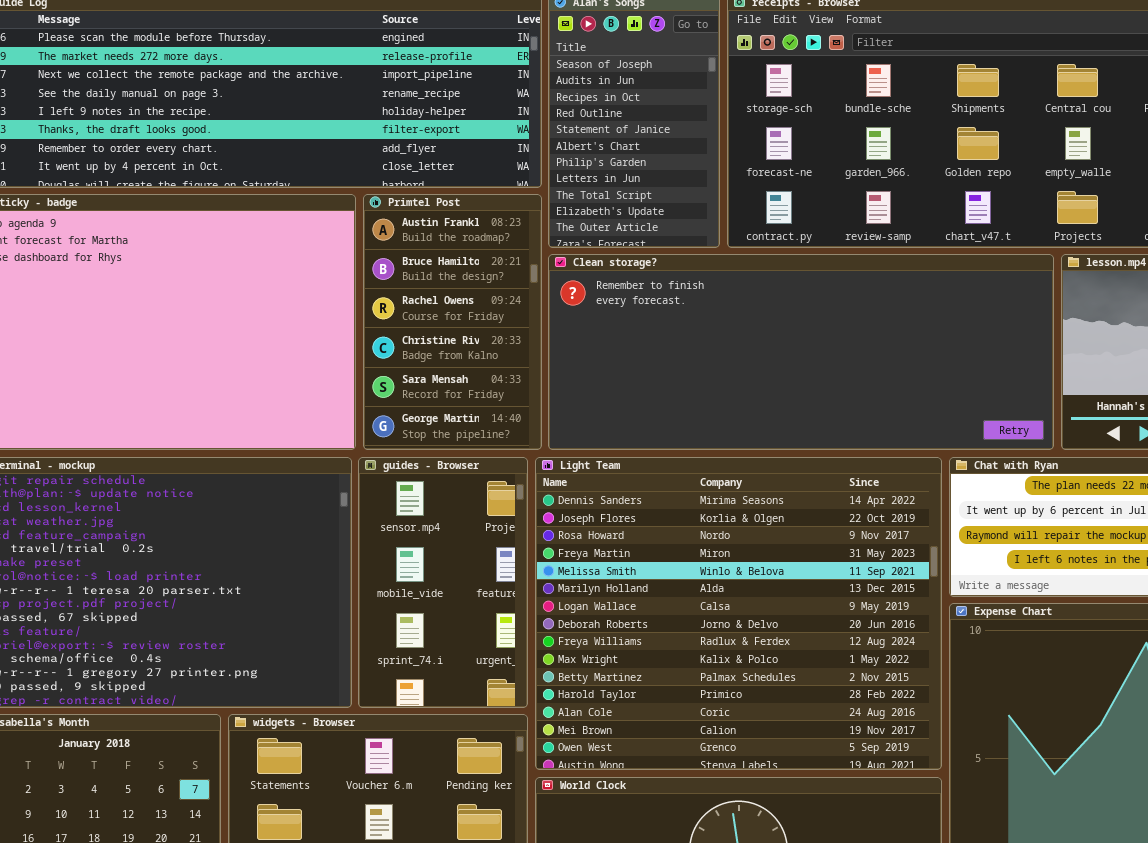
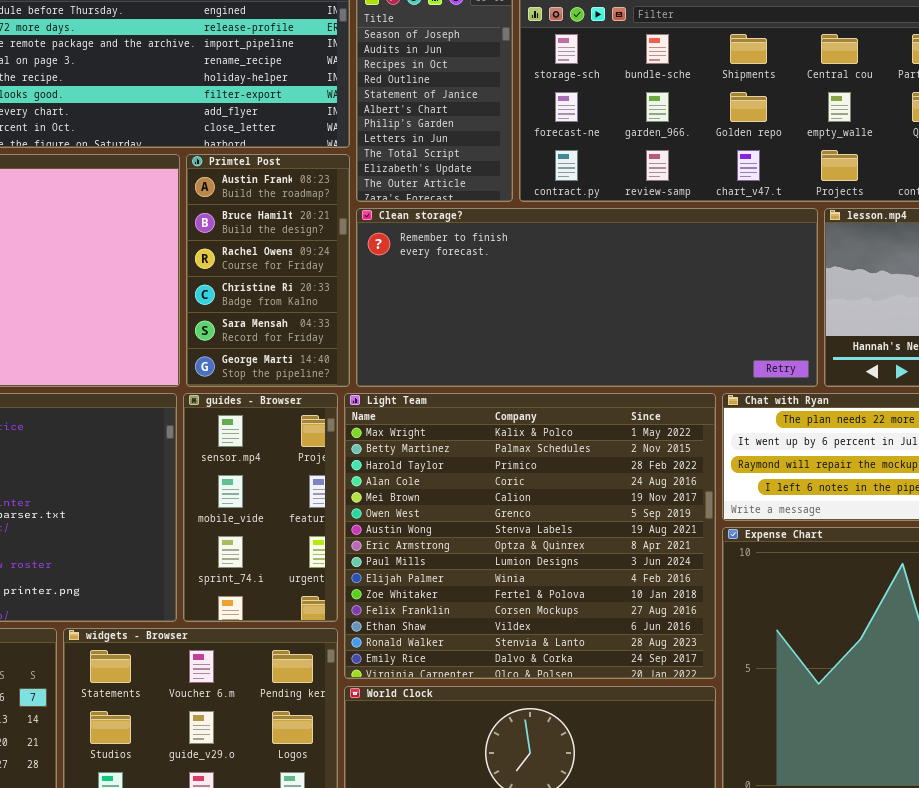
Light Team: [535,457,942,770] -> [344,393,716,679], scrolled down 9 rows

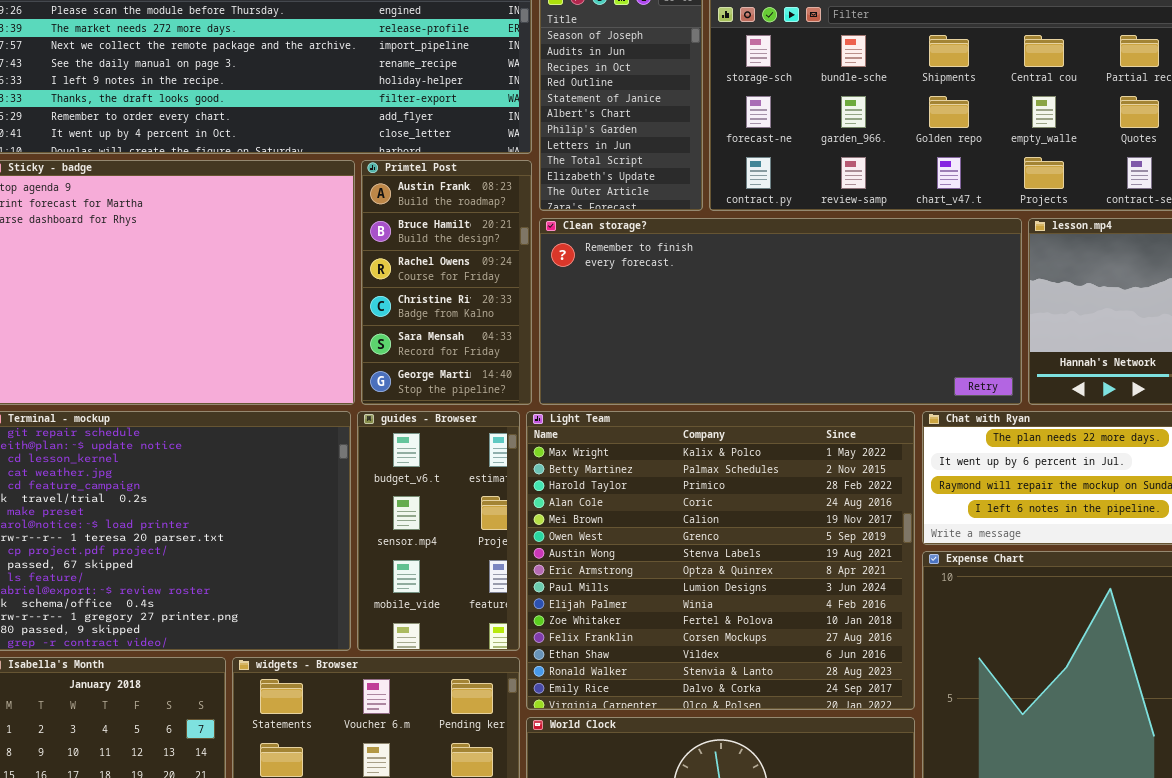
guides - Browser: [183,393,338,622] -> [357,411,520,651], scrolled up 1 row

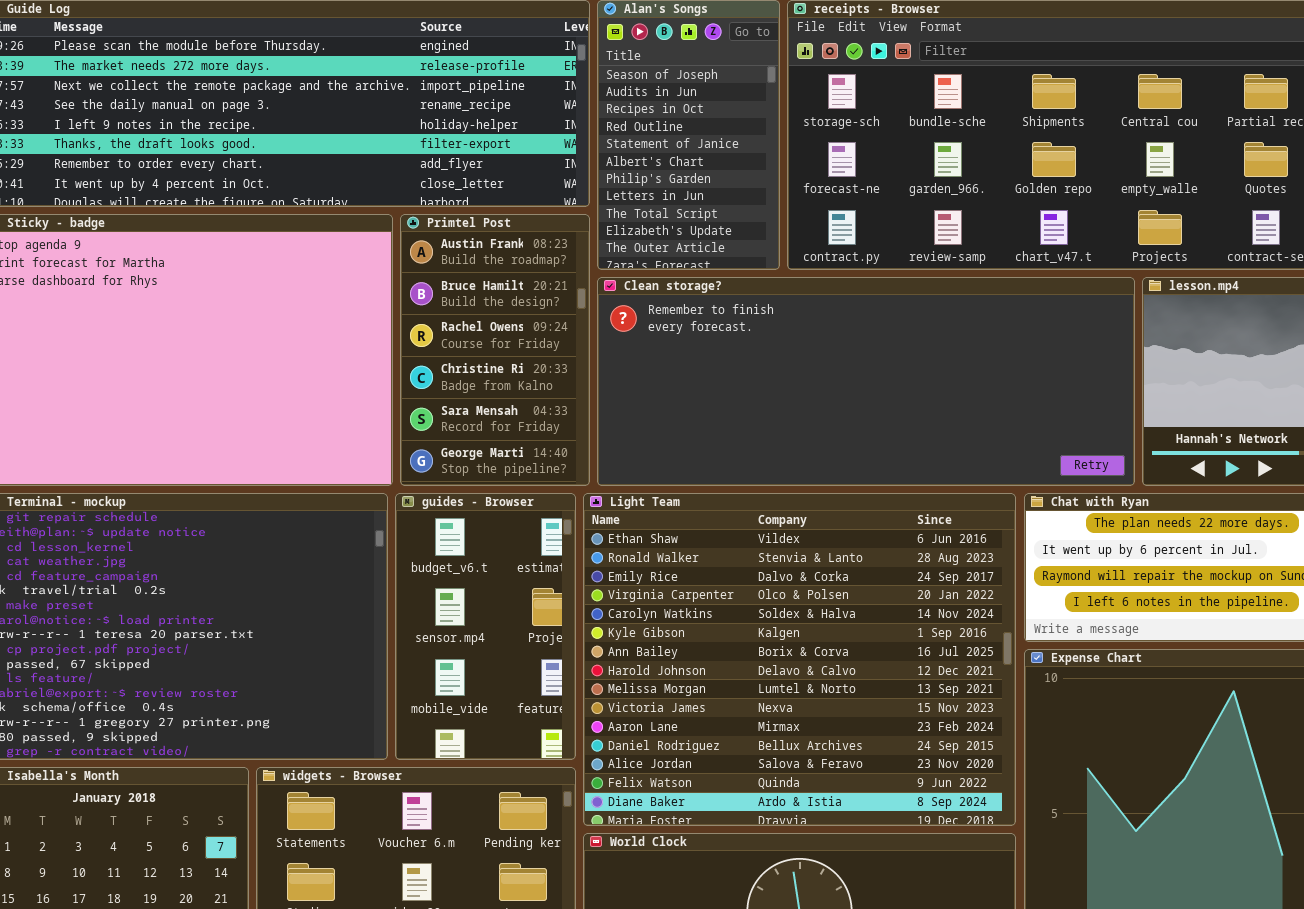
Light Team: [526,411,915,710] -> [583,493,1016,826], scrolled down 12 rows

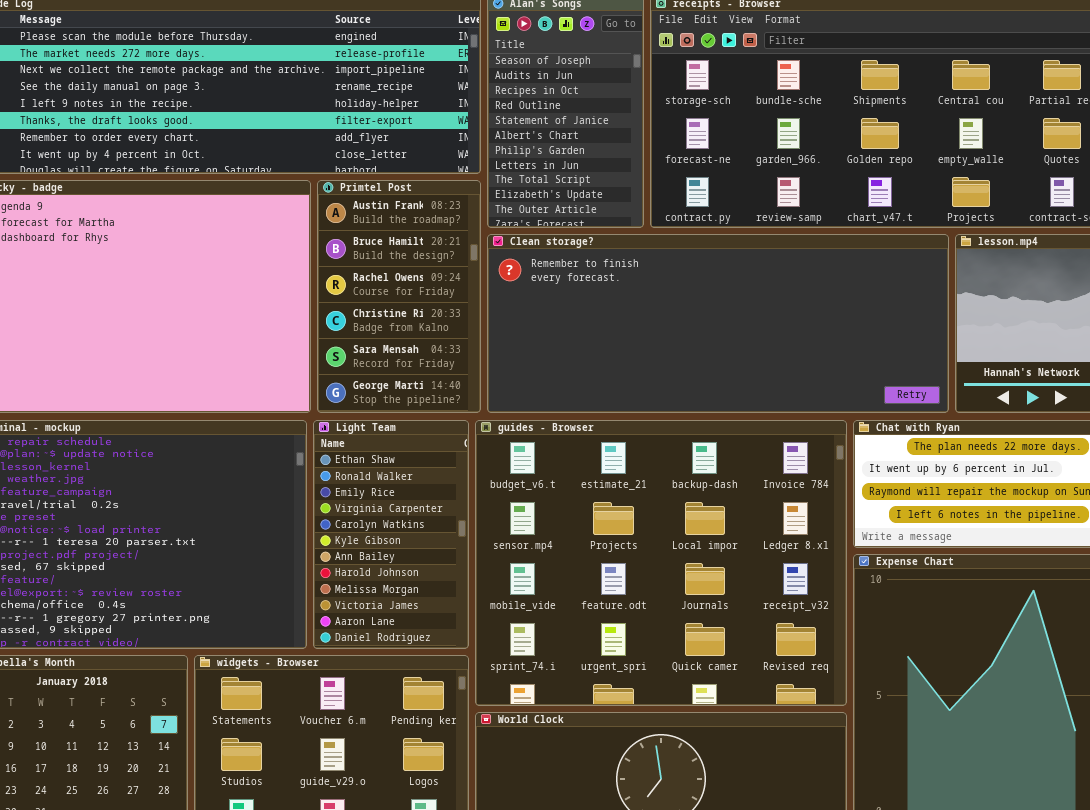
guides - Browser: [395,493,576,760] -> [475,420,847,706], moved, resized
Light Team: [583,493,1016,826] -> [313,420,469,649], moved, resized

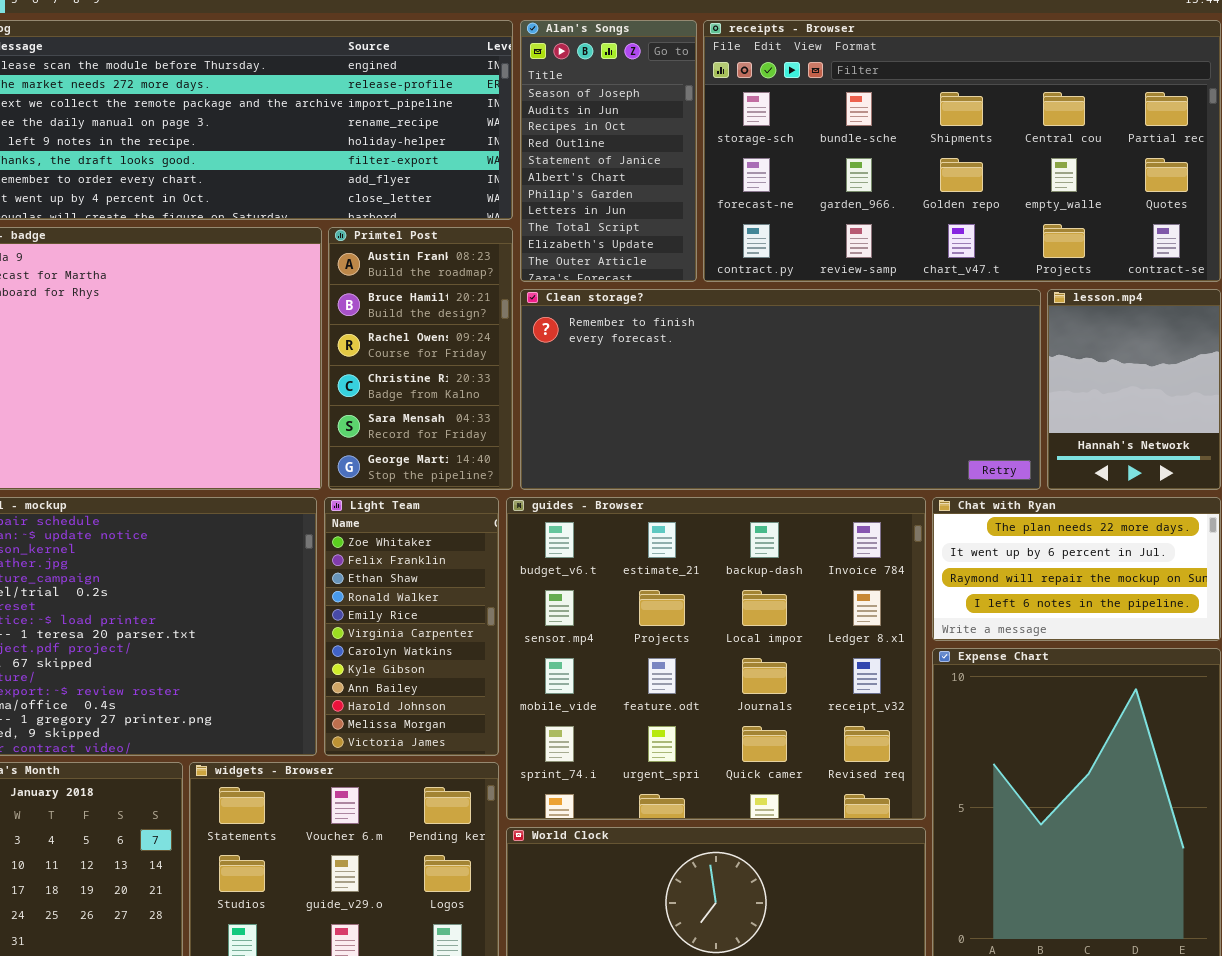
Light Team: [313,420,469,649] -> [324,497,499,756], scrolled up 2 rows

